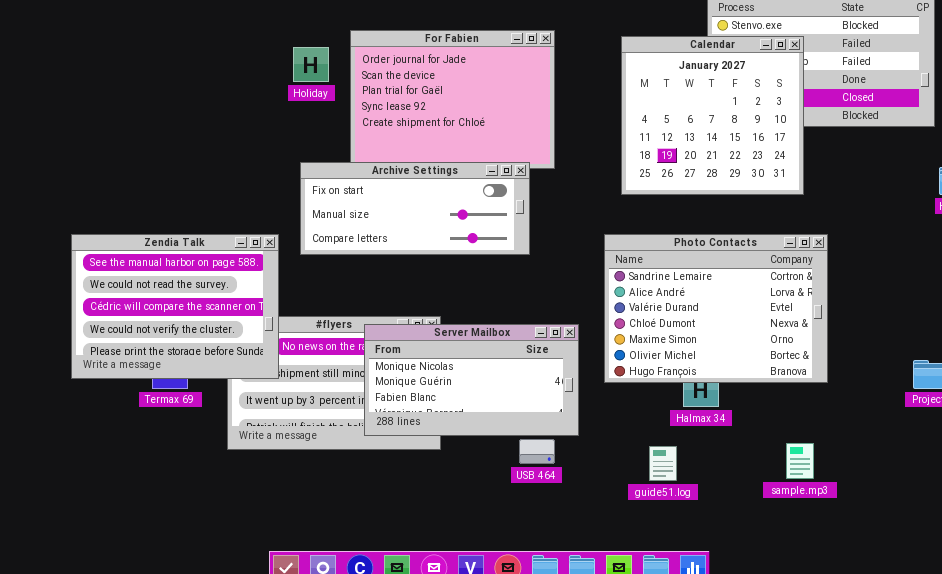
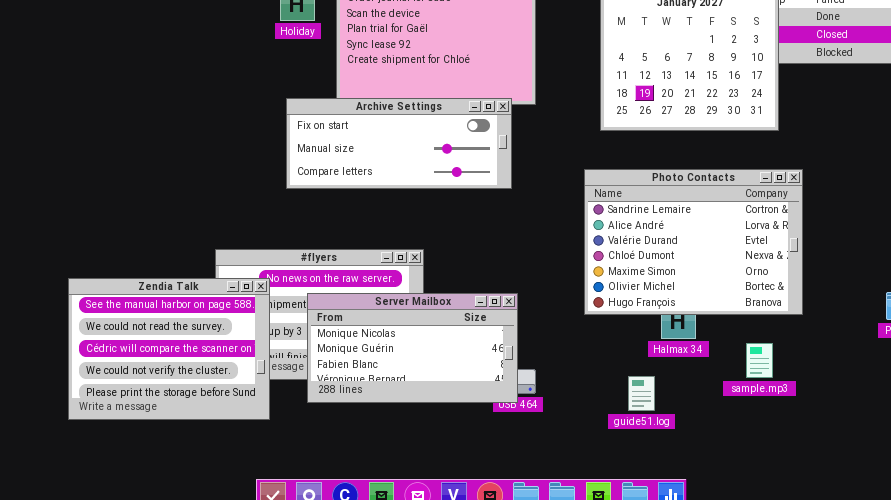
Zendia Talk: [71,234,279,379] -> [68,278,270,420], moved
Server Mailbox: [364,324,579,436] -> [307,293,518,403], moved
sample.mp3: [786,443,814,479] -> [746,343,773,378], moved

